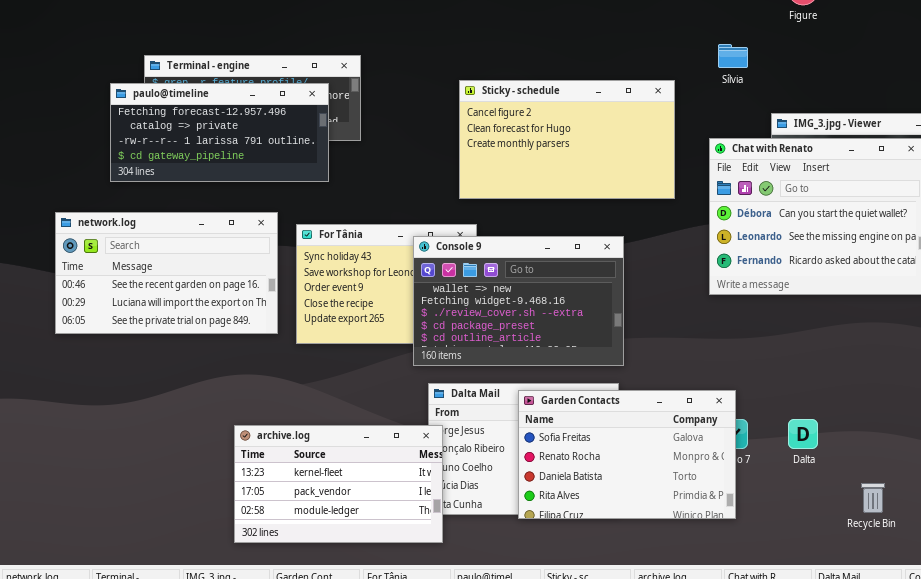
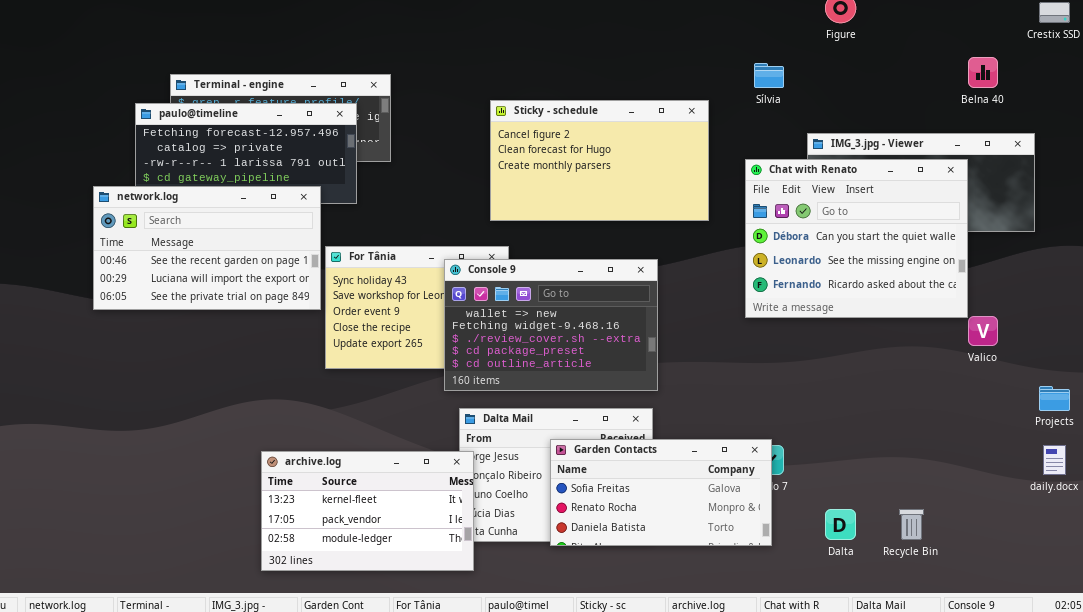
network.log: [55,212,278,334] -> [93,186,321,310], moved
Garden Contacts: [518,390,736,519] -> [550,439,772,546], resized
Dalta: [788,419,818,449] -> [825,509,856,540], moved

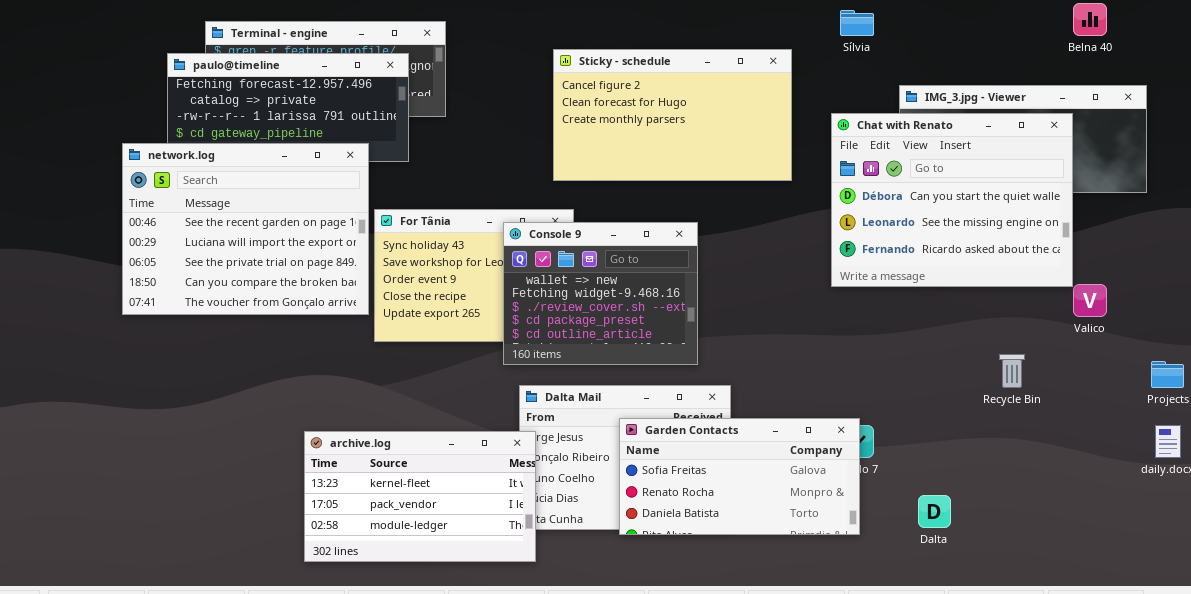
network.log: [93,186,321,310] -> [122,143,369,315], resized
Console 9: [444,259,658,391] -> [503,222,698,365], resized
Recycle Bin: [899,509,924,540] -> [999,354,1025,388], moved

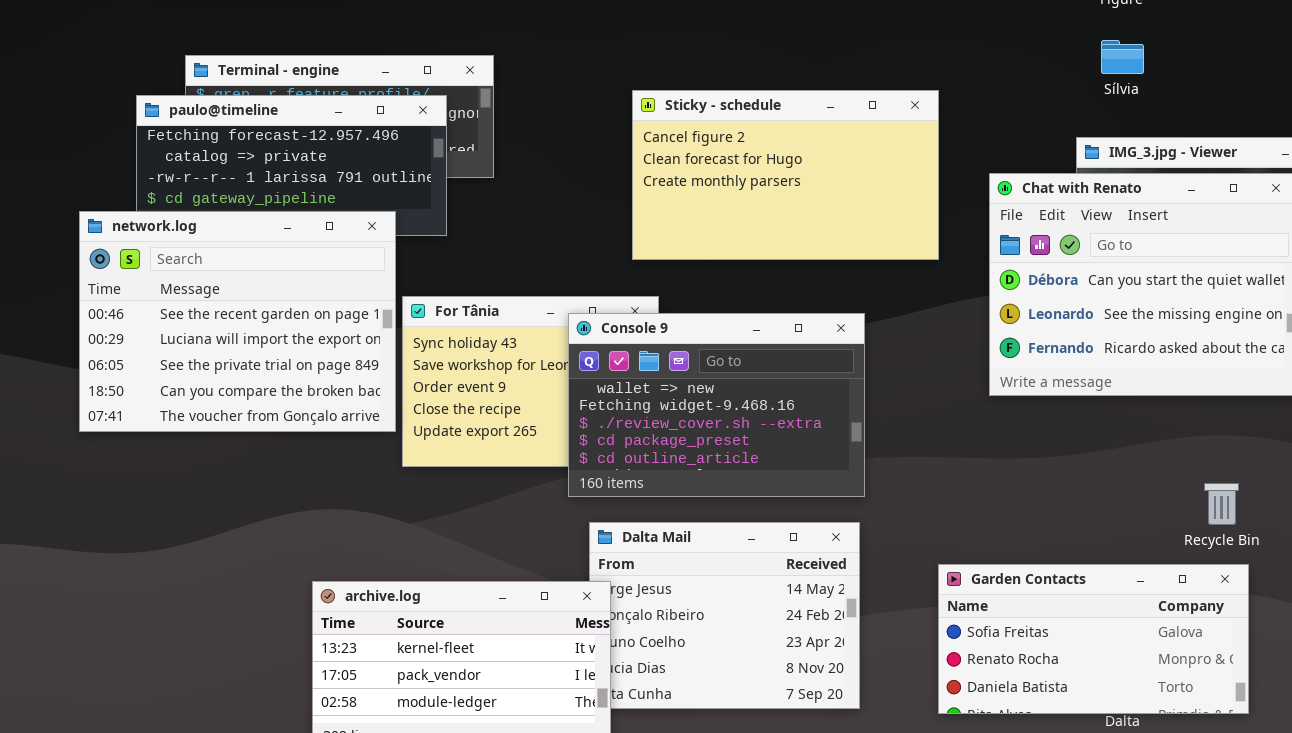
Sílvia: [840,10,874,36] -> [1101,40,1144,74], moved
Console 9: [503,222,698,365] -> [568,313,865,497], resized
Garden Contacts: [619,418,860,535] -> [938,564,1249,714], moved

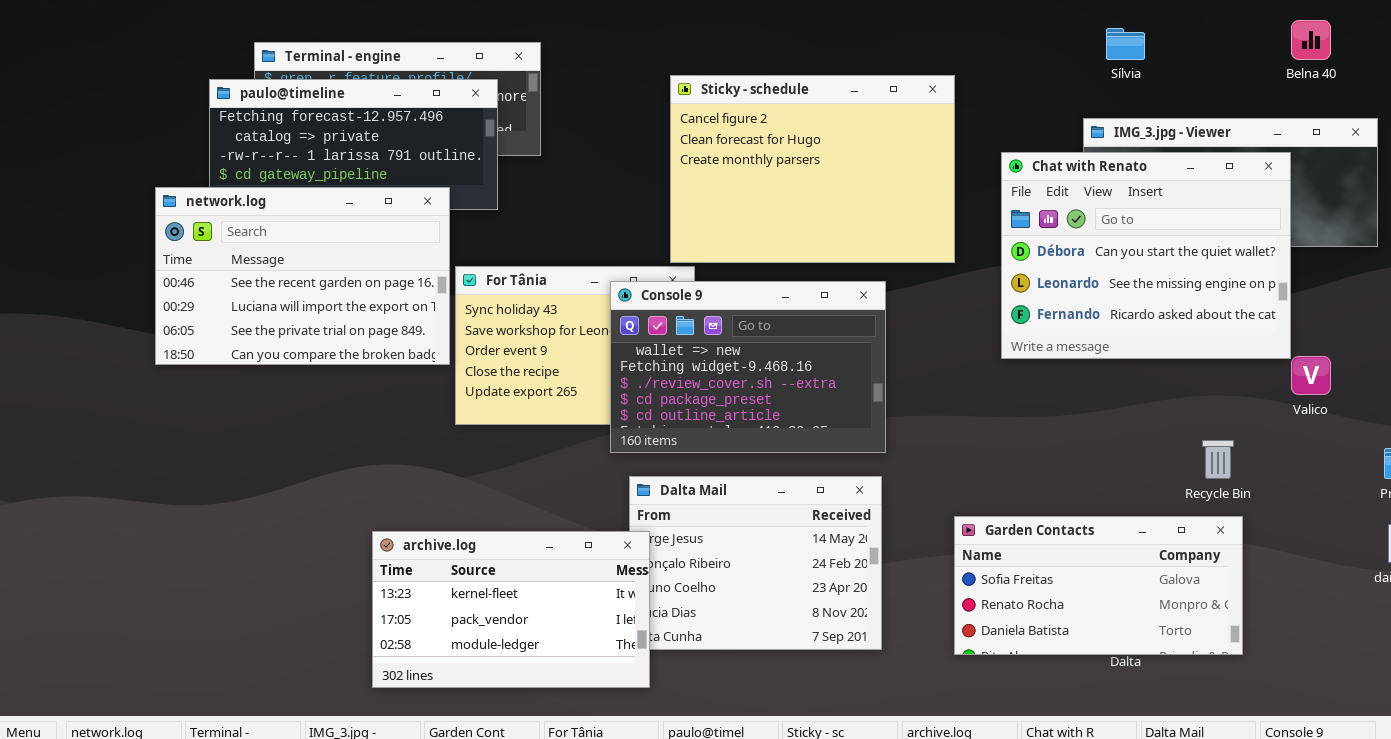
Sticky - schedule: [632,90,939,260] -> [670,75,955,263], resized
network.log: [79,211,396,432] -> [155,187,450,365], resized

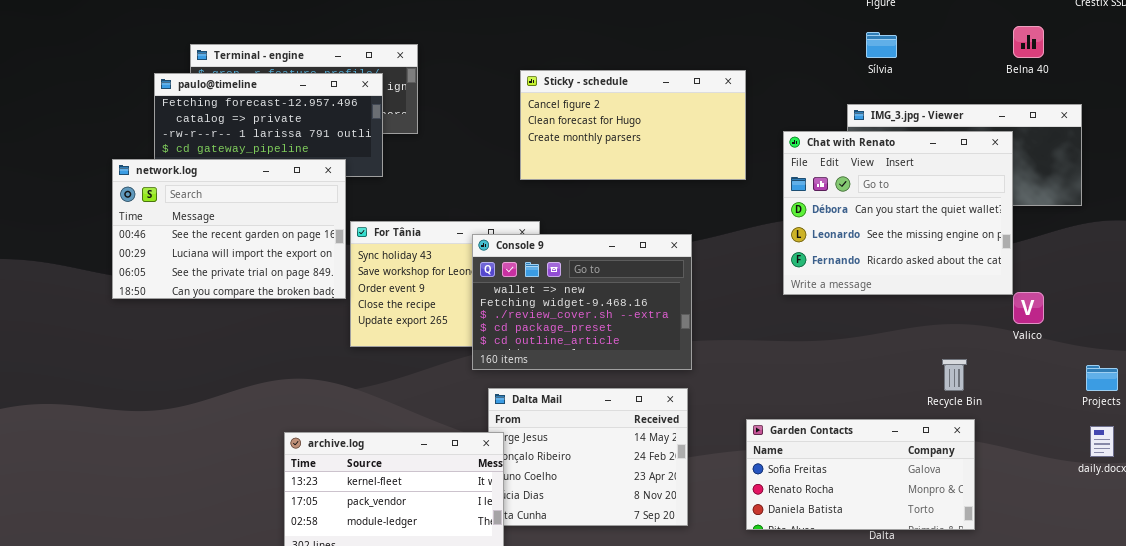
Sticky - schedule: [670,75,955,263] -> [520,70,746,180], resized

